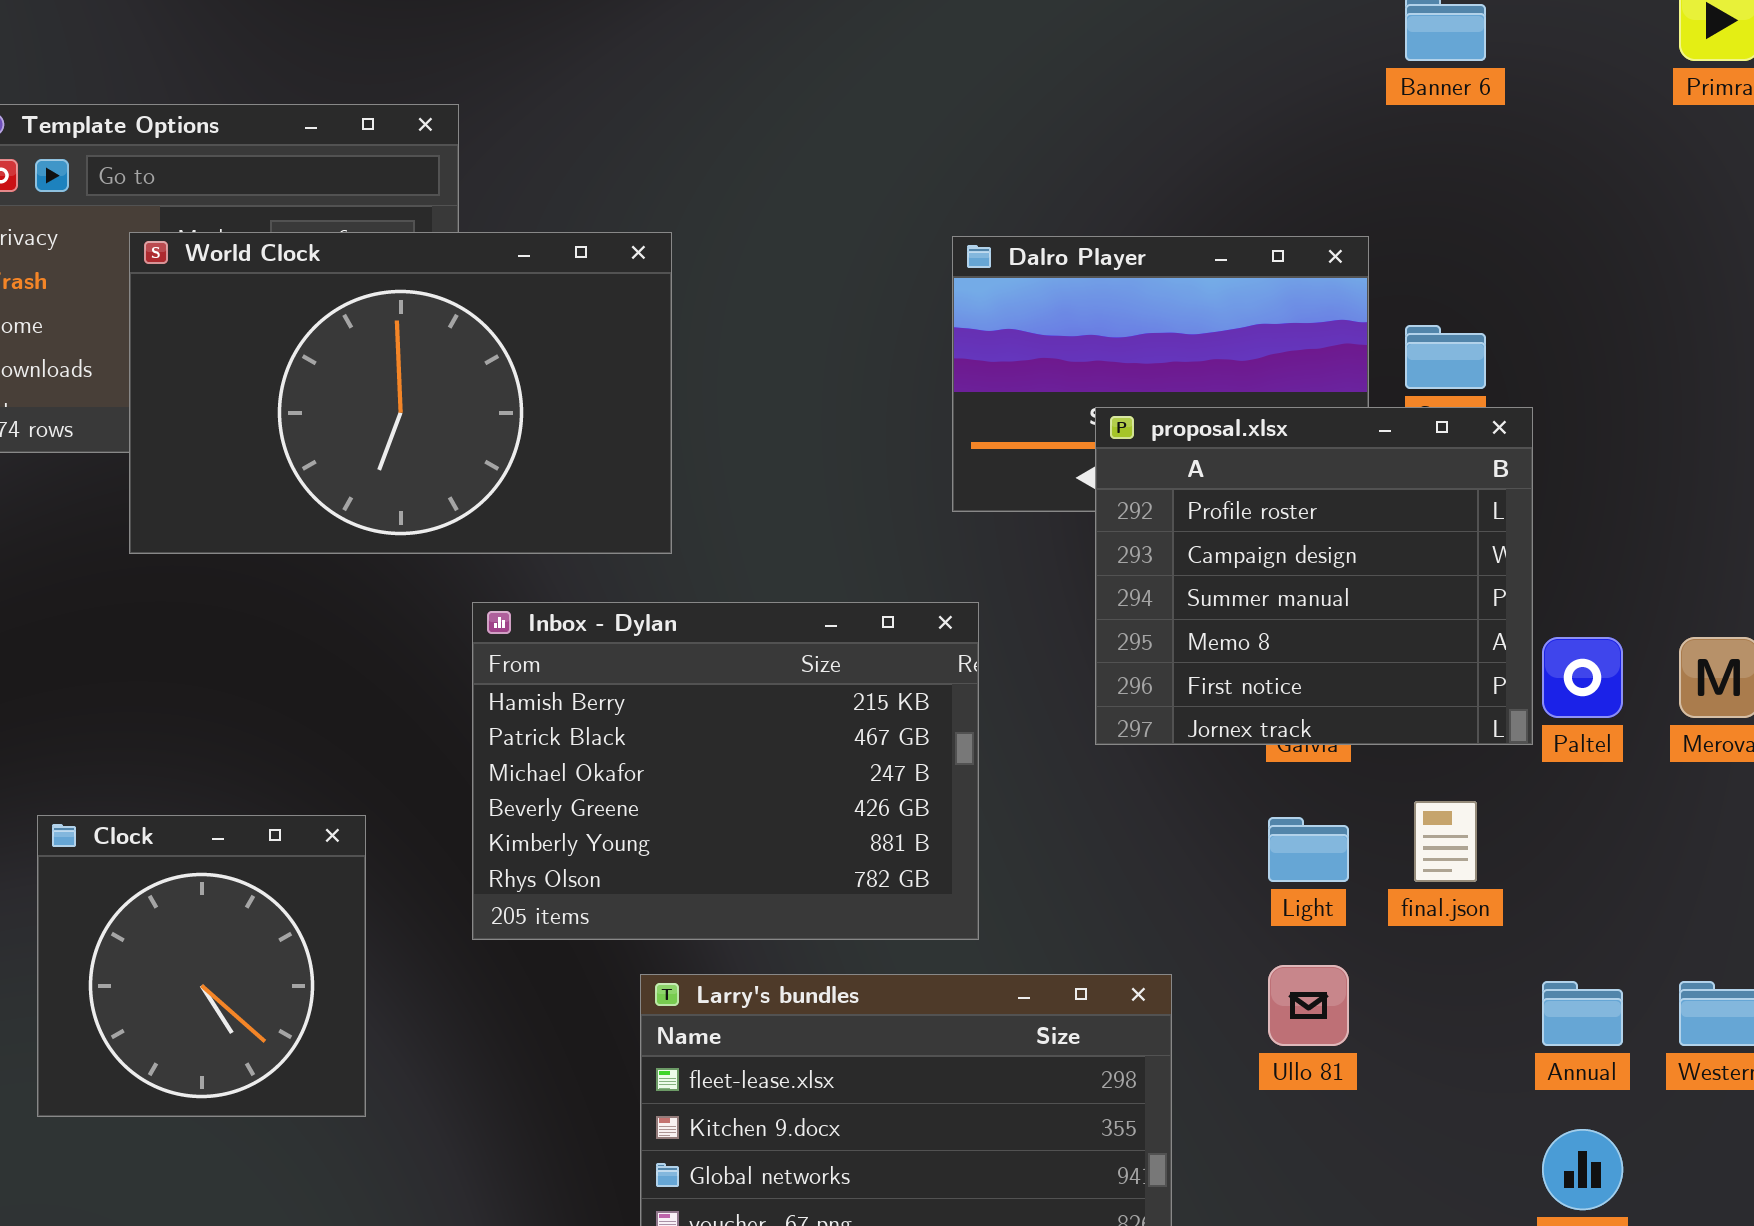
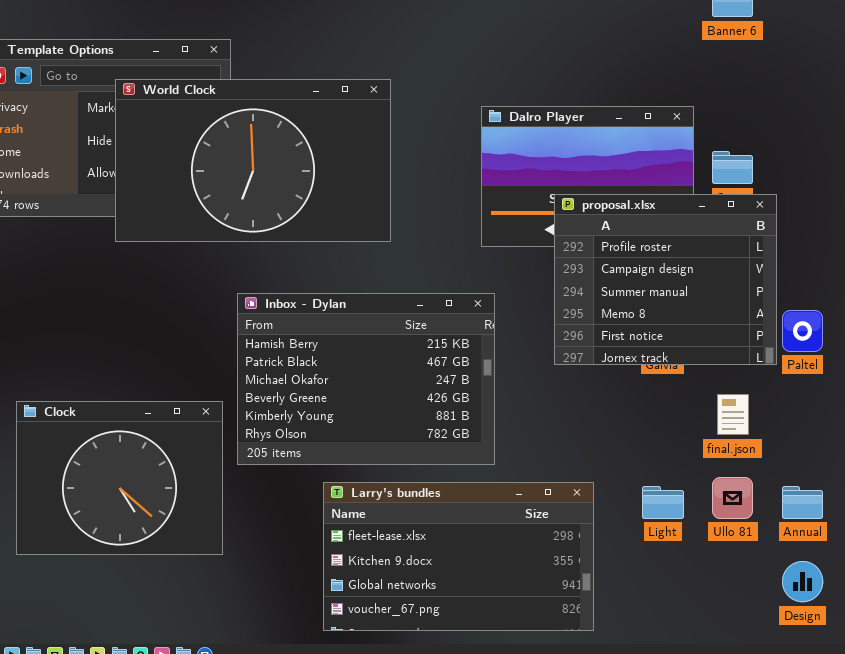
World Clock: [129,232,672,554] -> [115,79,391,242], moved
Clock: [37,815,366,1117] -> [16,401,223,555], resized
Light: [1268,817,1349,882] -> [642,486,684,519], moved
Ullo 81: [1268,965,1349,1046] -> [712,477,753,519], moved

